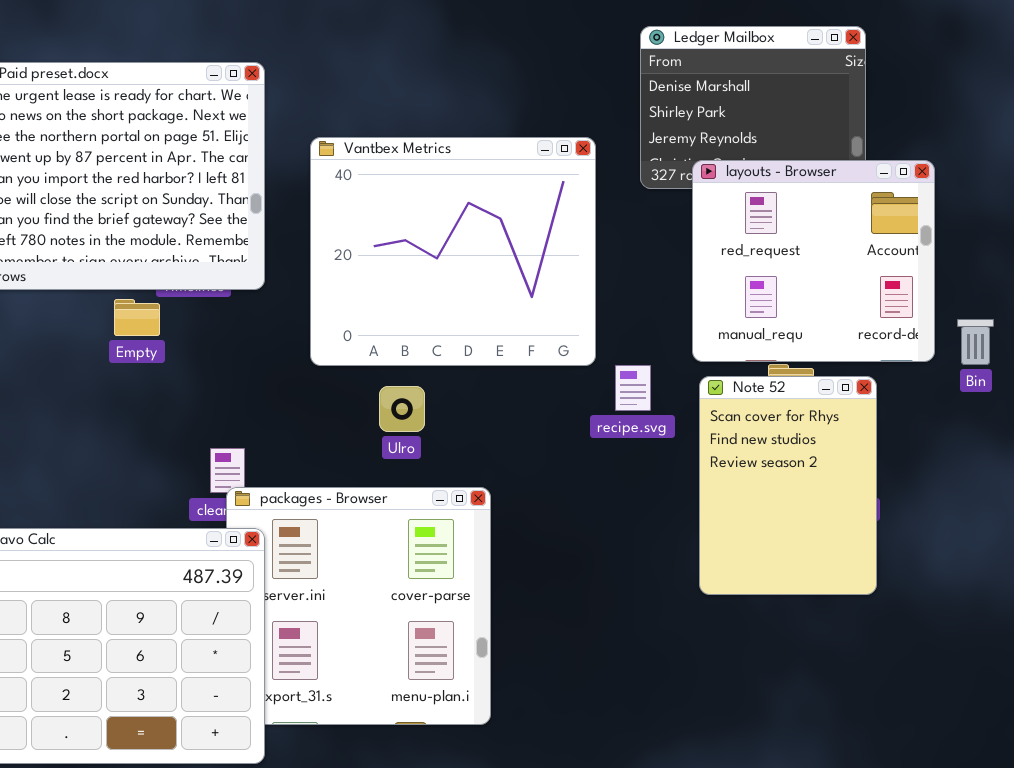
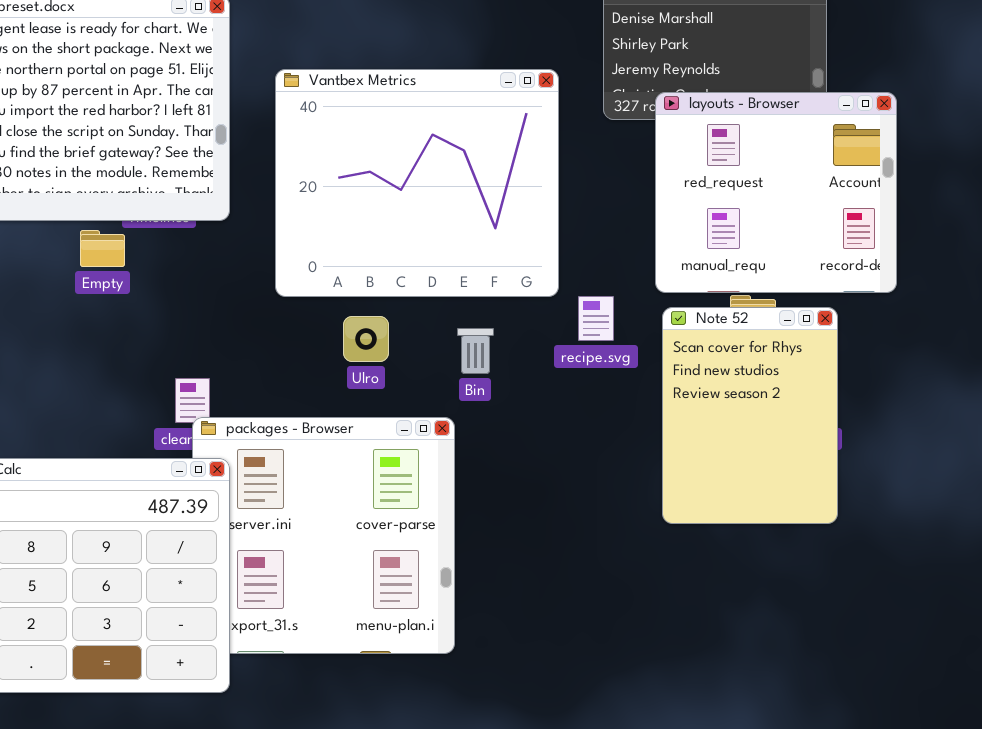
Bin: [957,319,994,365] -> [457,328,494,374], moved

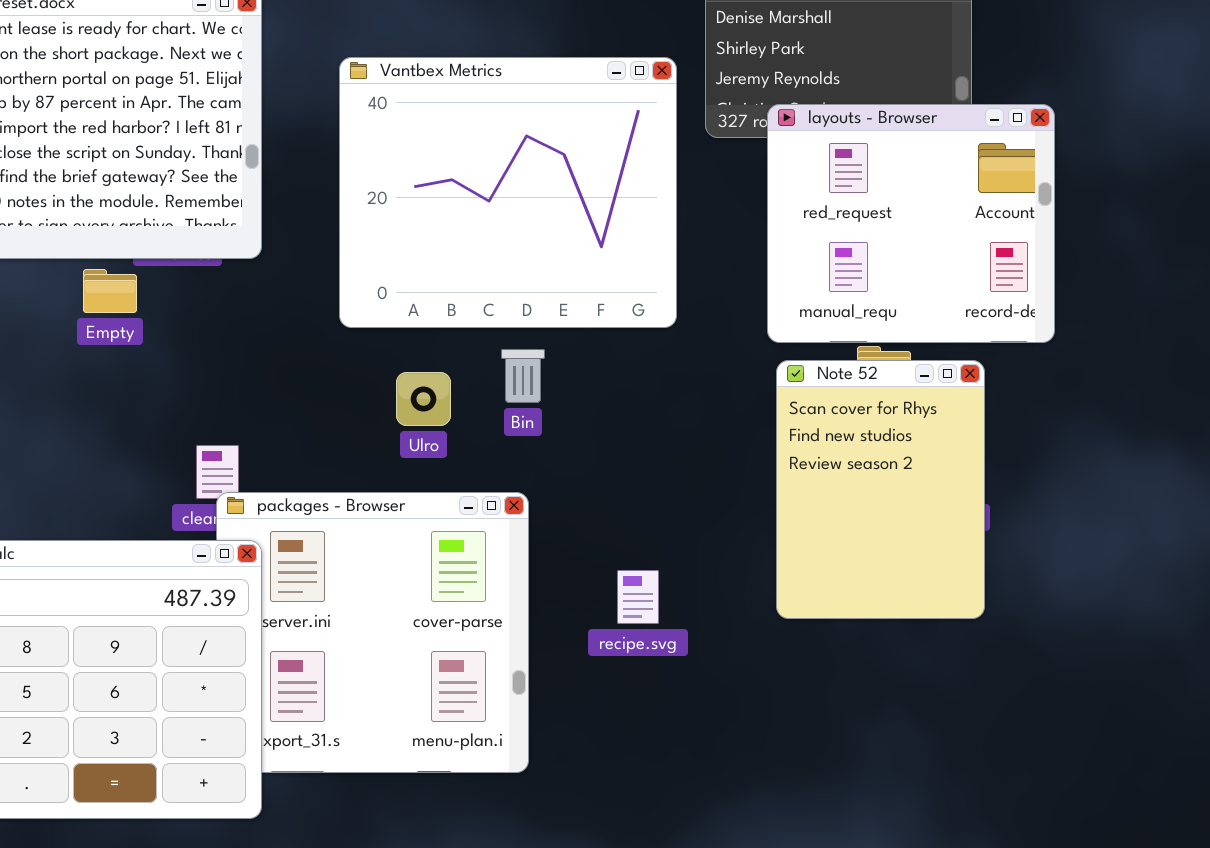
Vantbex Metrics: [275,69,559,297] -> [339,57,677,328], moved
recipe.svg: [578,296,614,341] -> [617,570,659,624], moved
Bin: [457,328,494,374] -> [501,349,545,403], moved

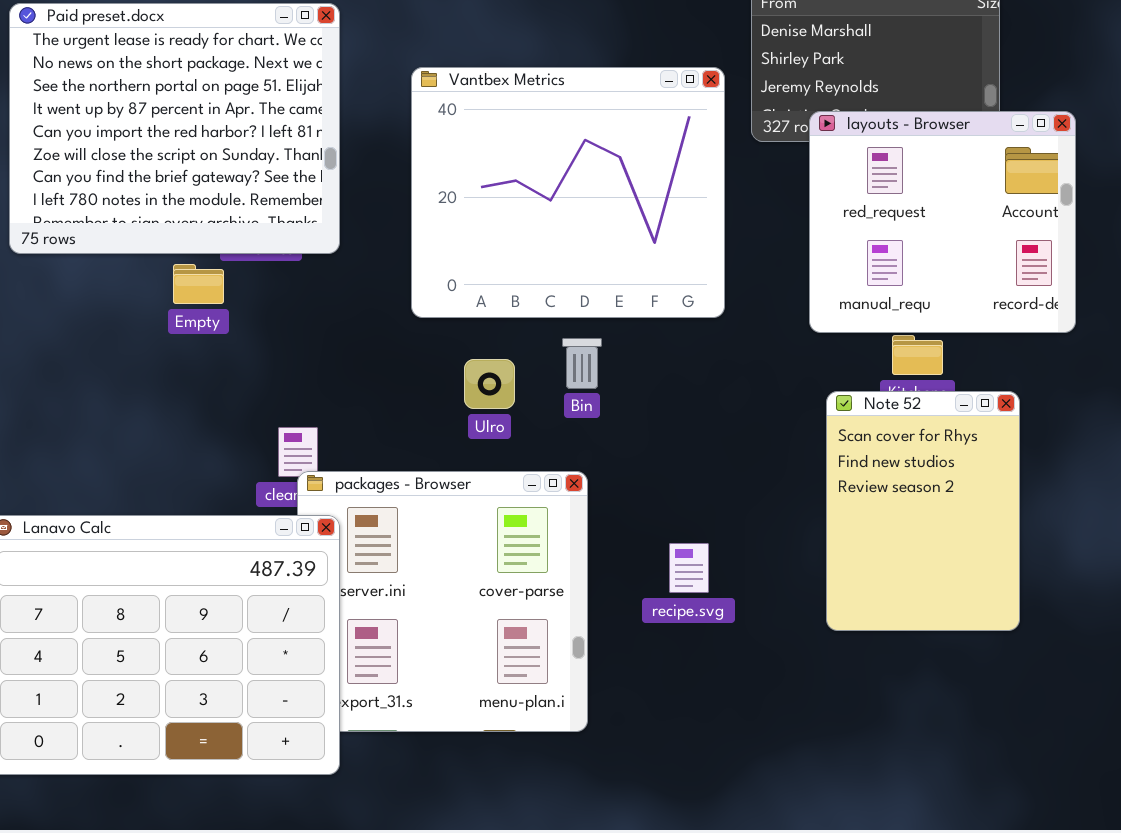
Note 52: [776,360,985,619] -> [826,391,1020,631], moved

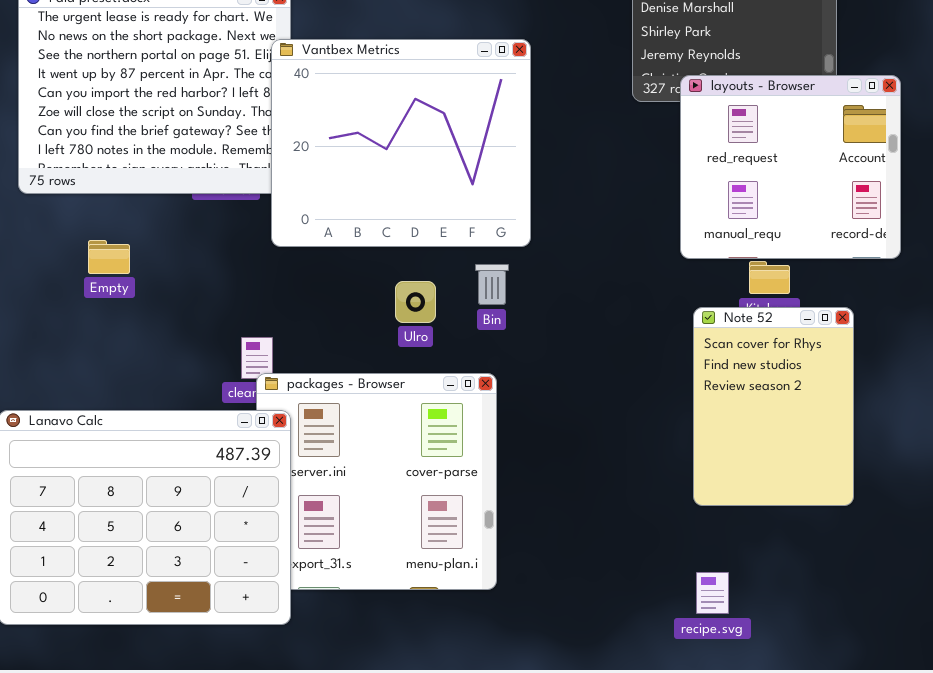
Vantbex Metrics: [411,67,725,318] -> [271,39,531,247], moved
Empty: [173,264,224,304] -> [88,240,130,274], moved
recipe.svg: [669,543,709,593] -> [696,572,729,614], moved

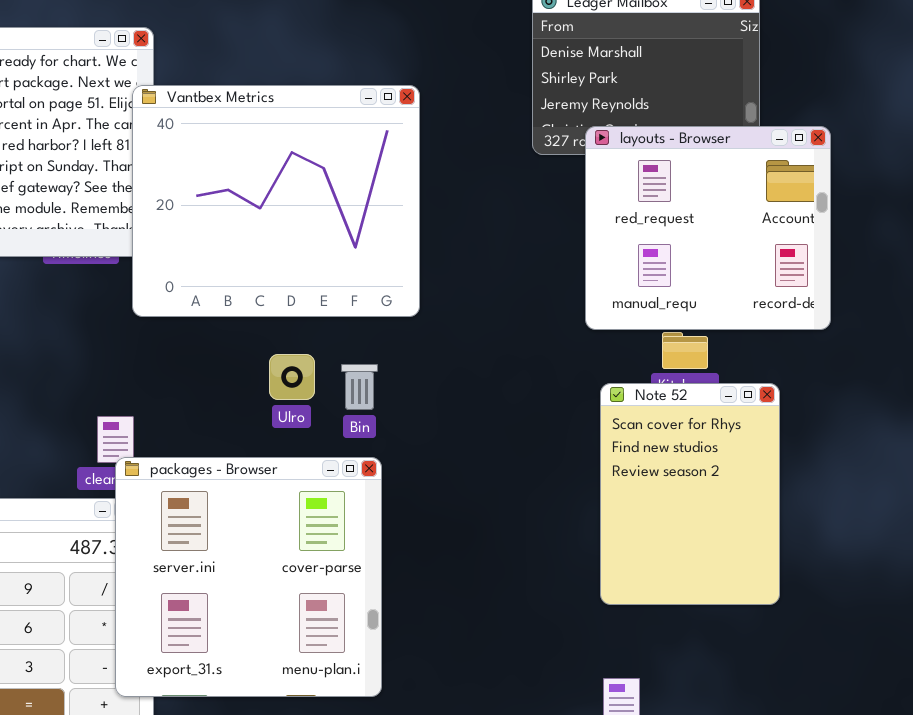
Bin: [475,264,509,305] -> [341,364,378,410], moved
packages - Browser: [256,373,497,590] -> [115,457,382,697], raised

